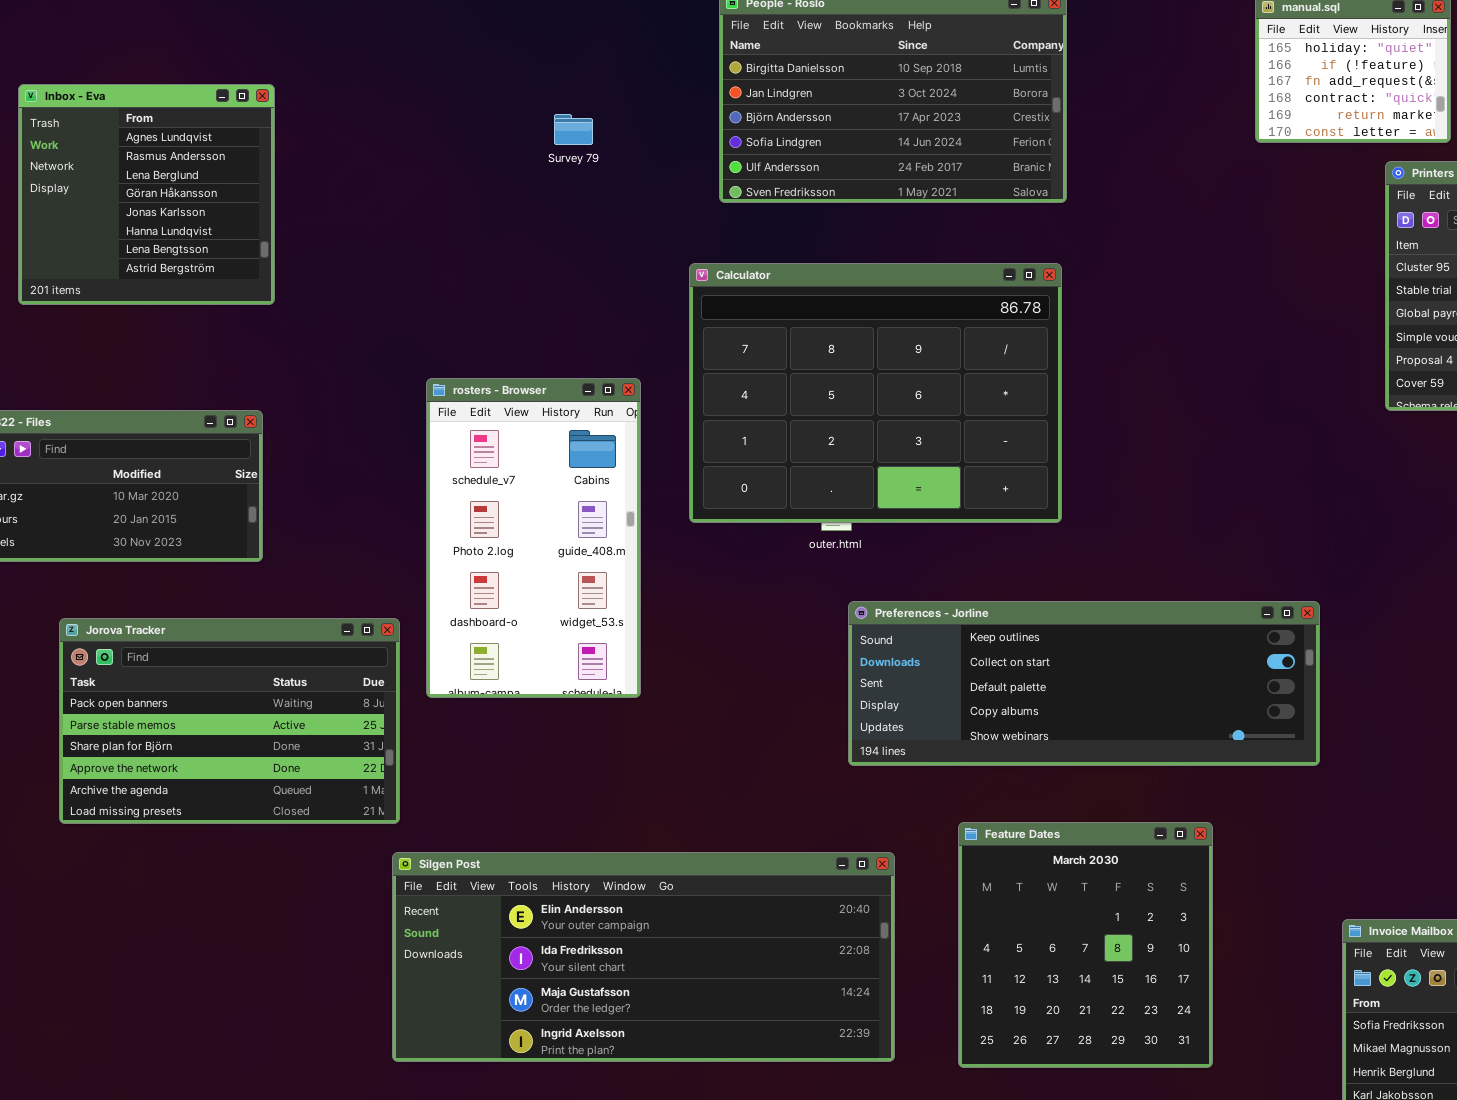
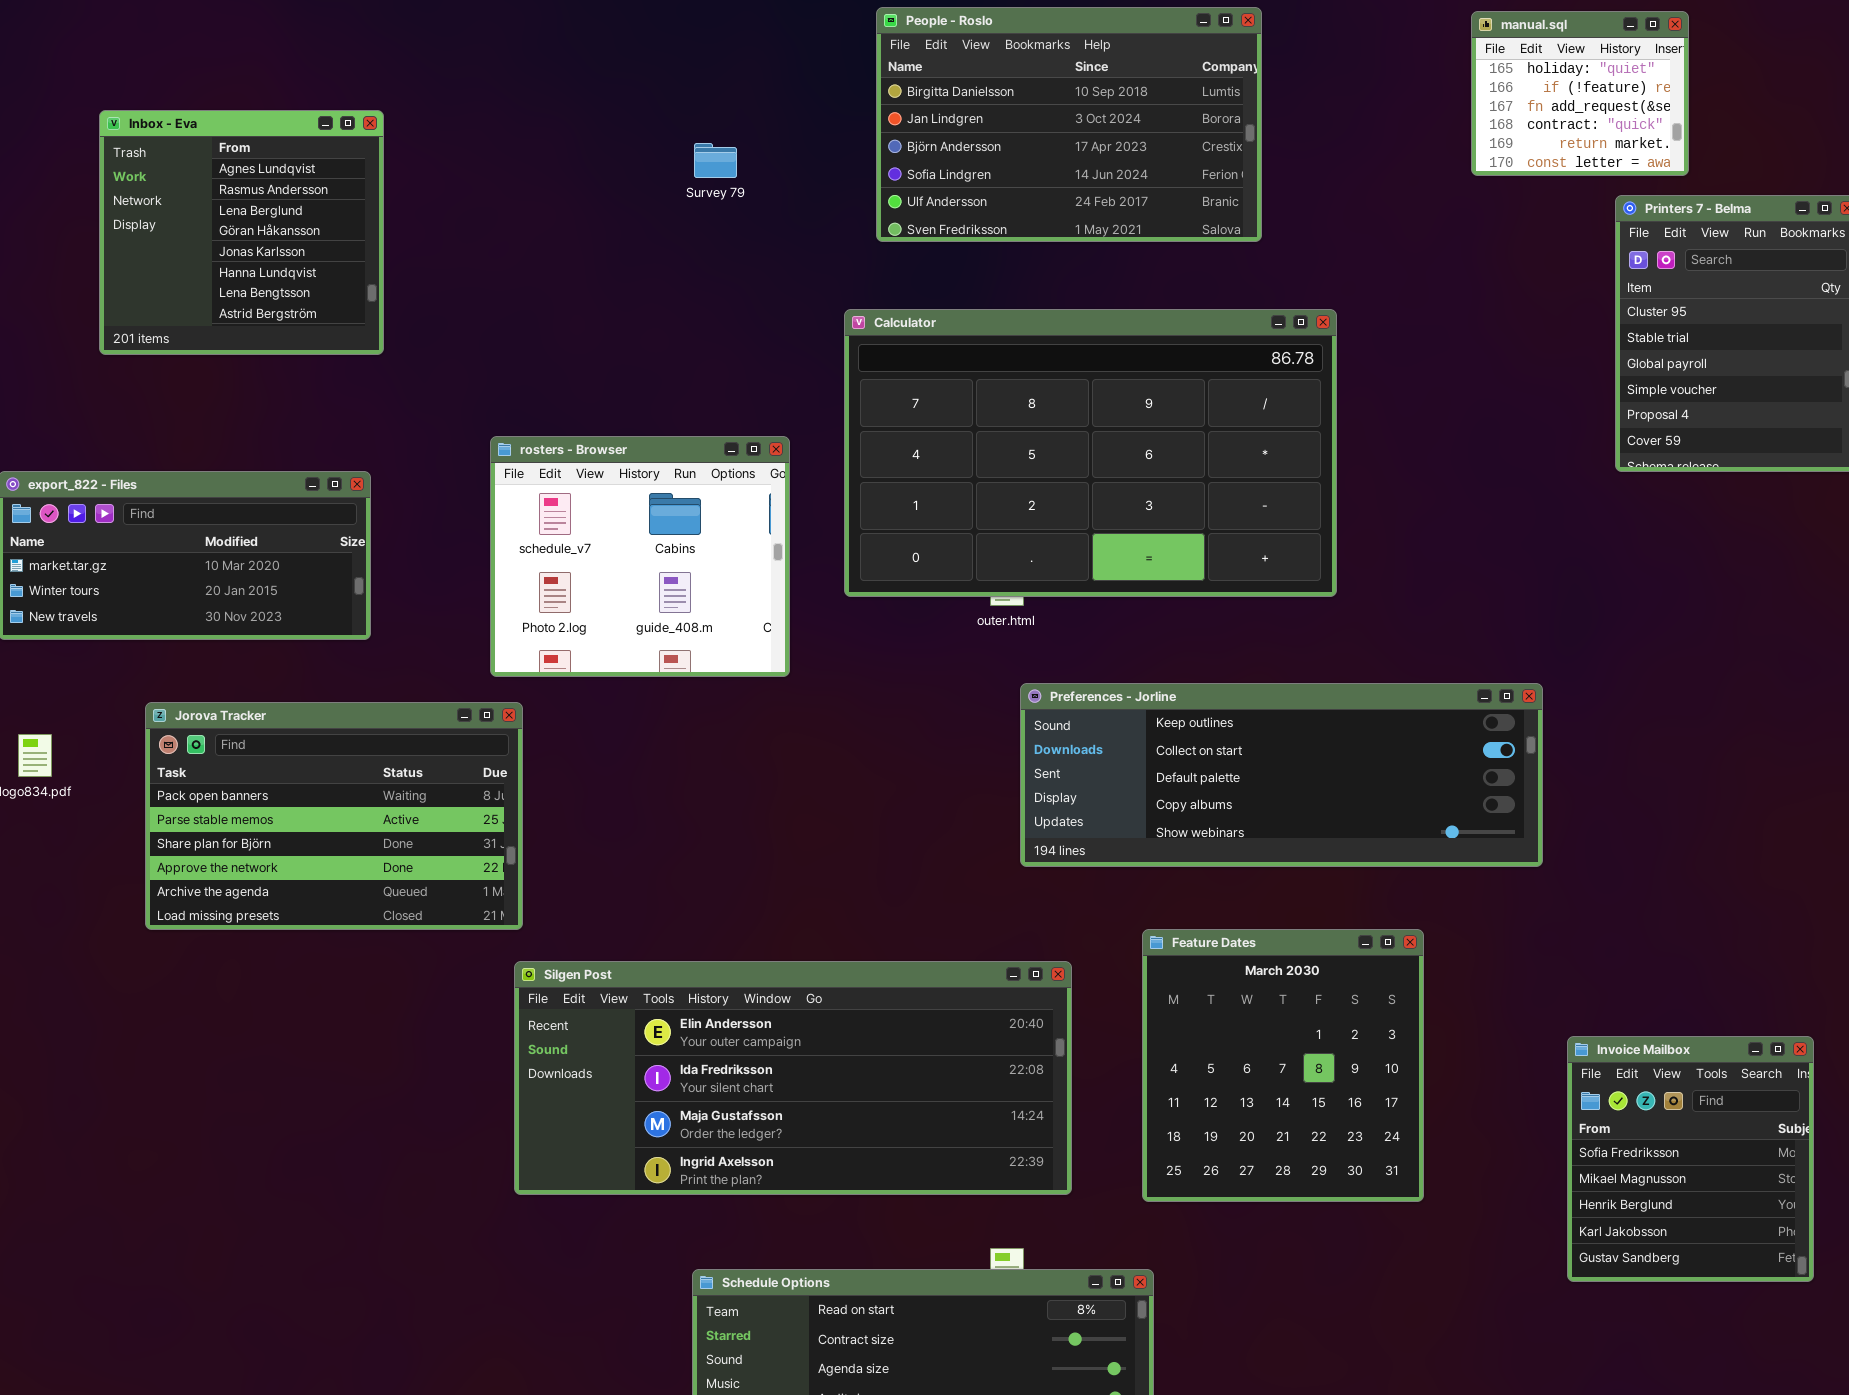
Calculator: [689,263,1062,523] -> [844,309,1337,597], resized
rosters - Browser: [426,378,641,698] -> [490,436,790,677], resized

